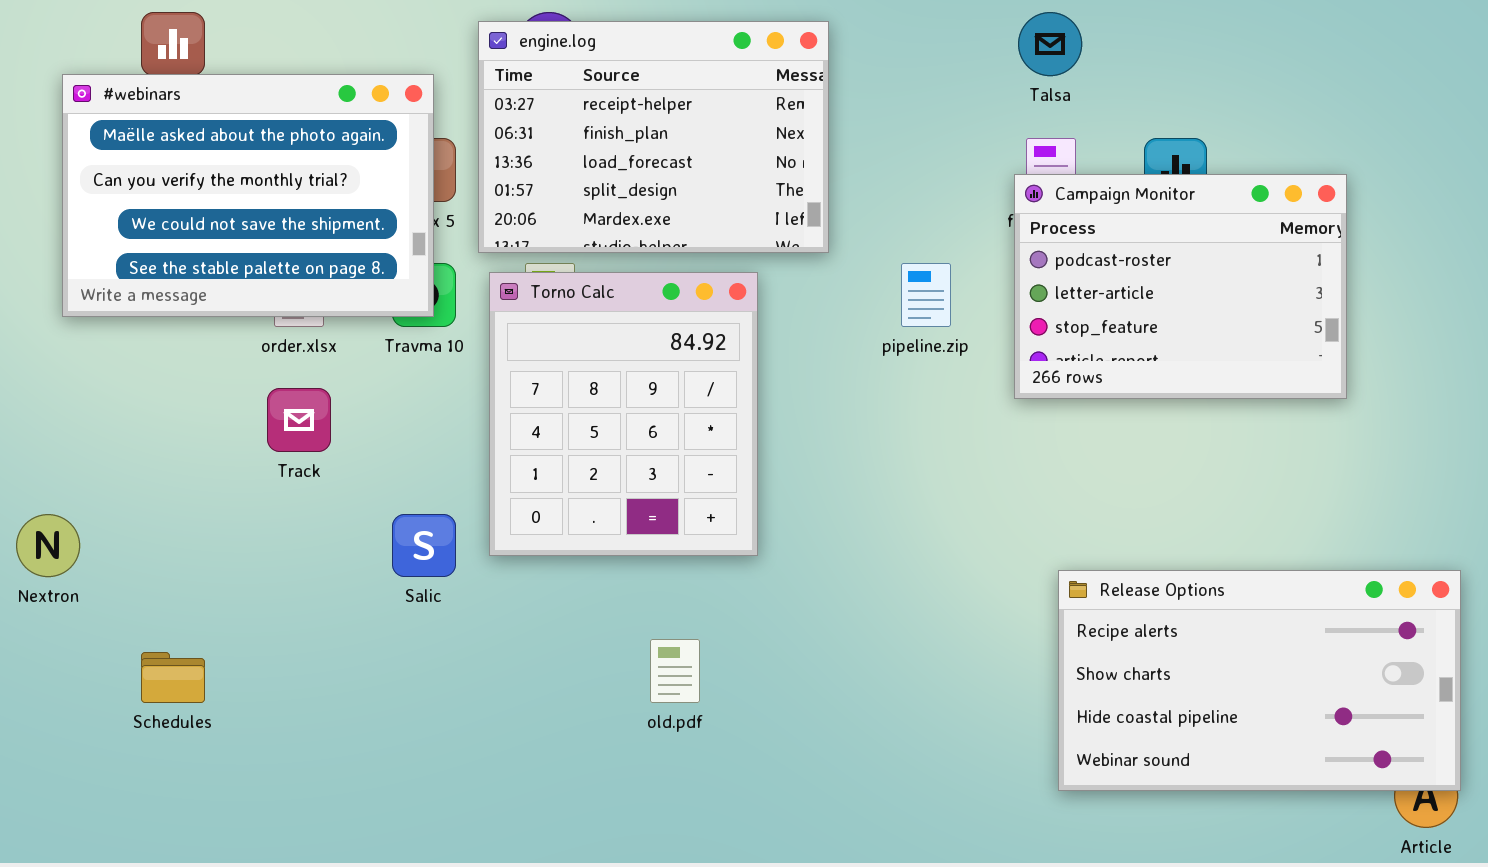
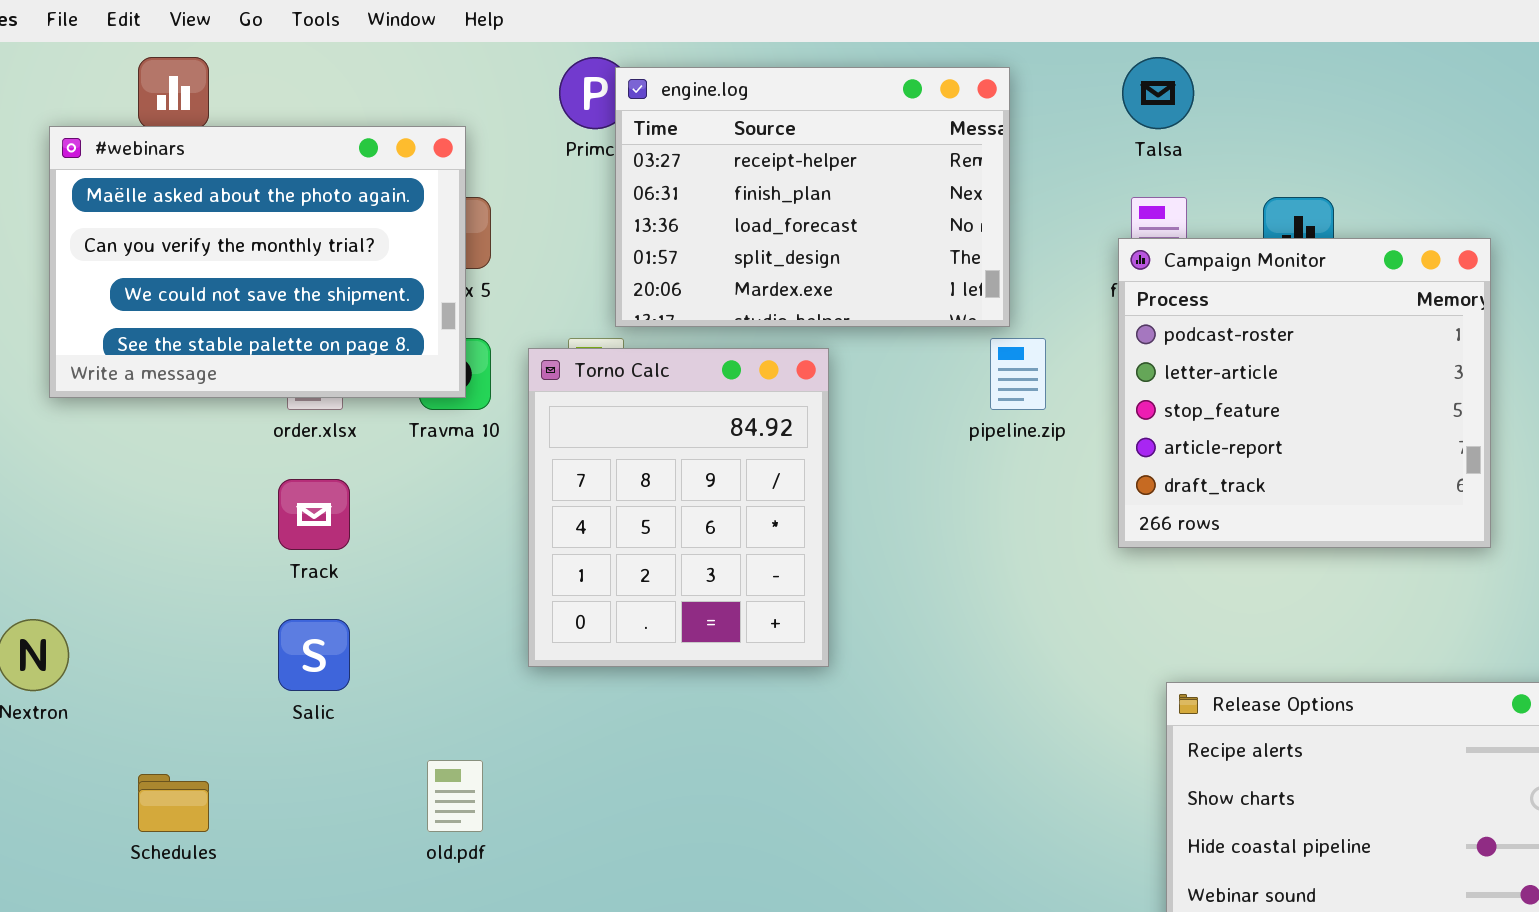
engine.log: [478,21,829,253] -> [615,67,1010,327], moved
Campaign Monitor: [1014,174,1347,399] -> [1118,238,1491,548], resized
Salic: [392,514,456,577] -> [278,619,350,691], moved
old.pdf: [650,639,700,703] -> [427,760,483,832], moved

